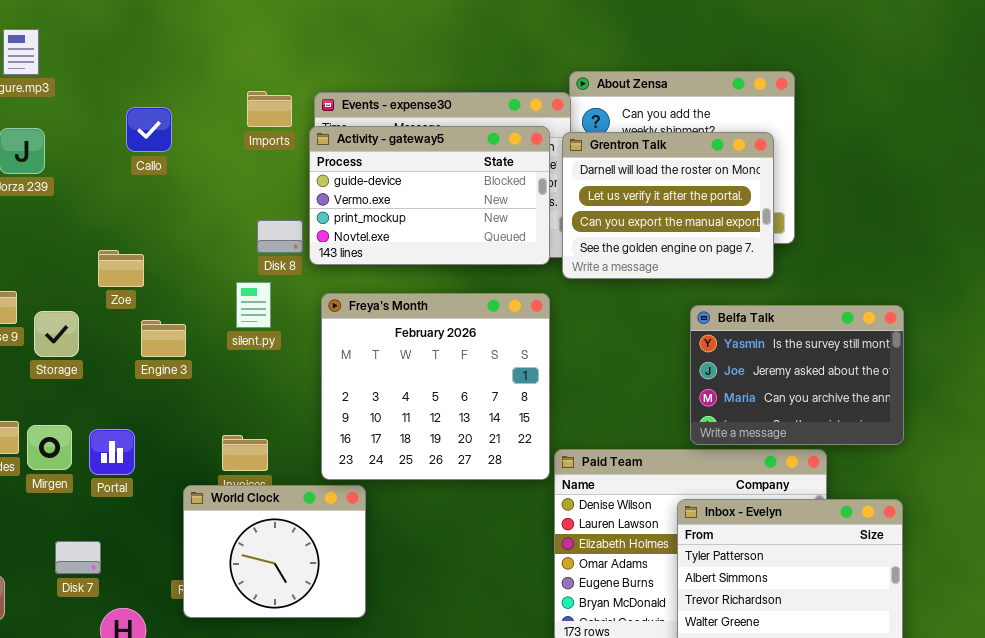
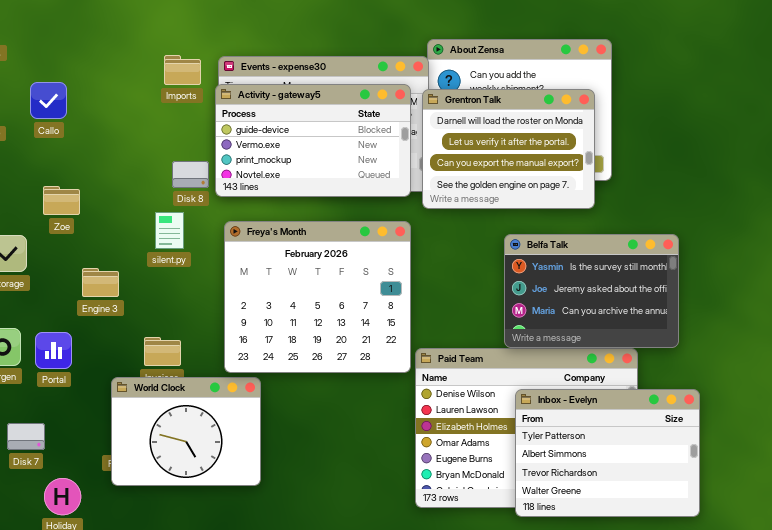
Callo: [126,107,172,152] -> [30,82,67,119], moved
Belfa Talk: [690,305,904,445] -> [504,234,679,348], moved
Engine 3: [141,320,186,357] -> [82,268,119,297], moved

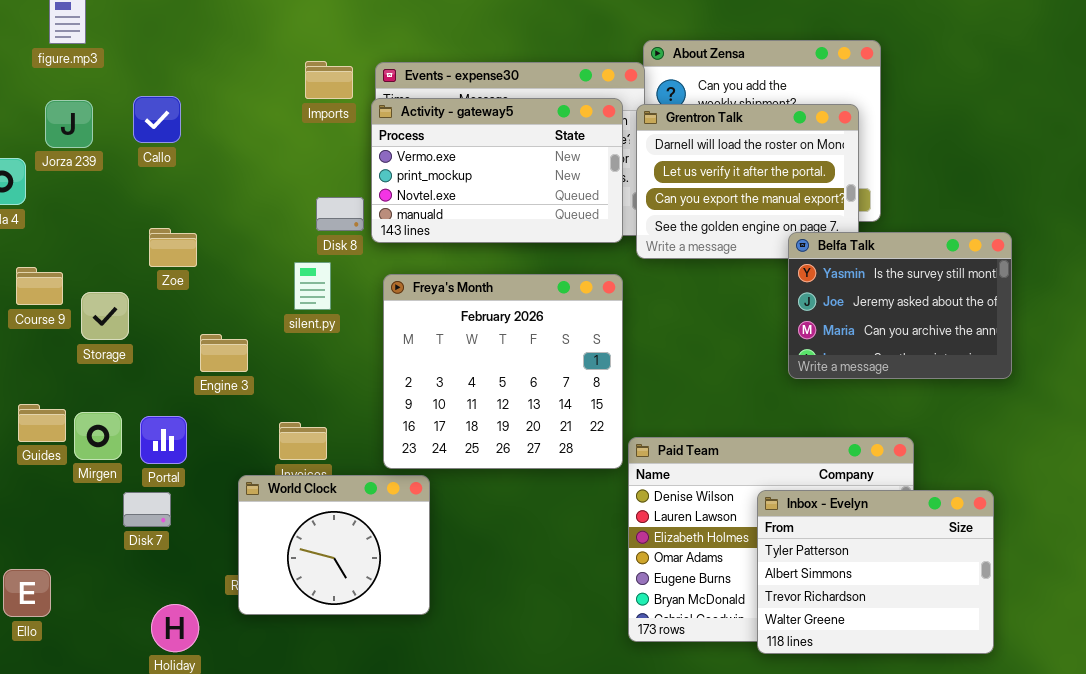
Activity - gateway5: [215,84,411,197] -> [371,98,623,243], scrolled down 1 row
Belfa Talk: [504,234,679,348] -> [788,232,1012,379], moved
Disk 7: [7,423,45,450] -> [123,492,171,527], moved

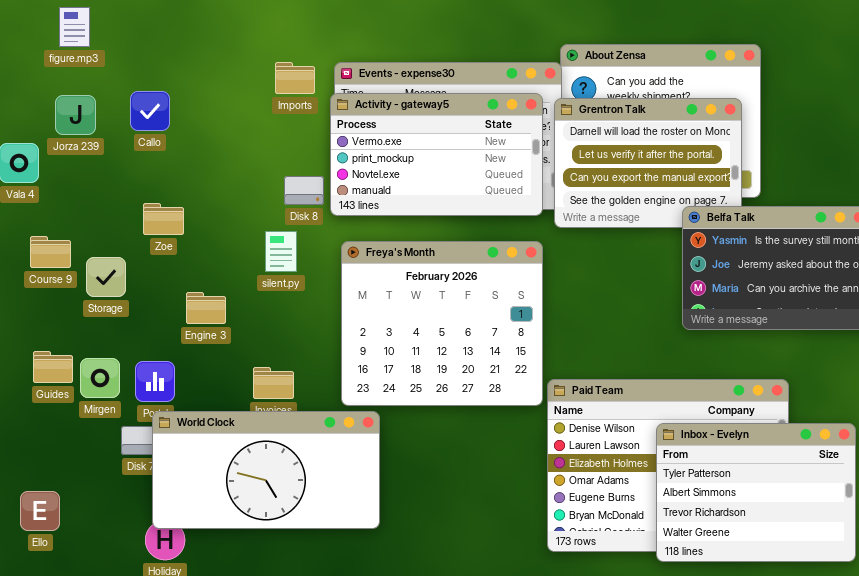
World Clock: [238,475,430,615] -> [152,411,380,529], resized

